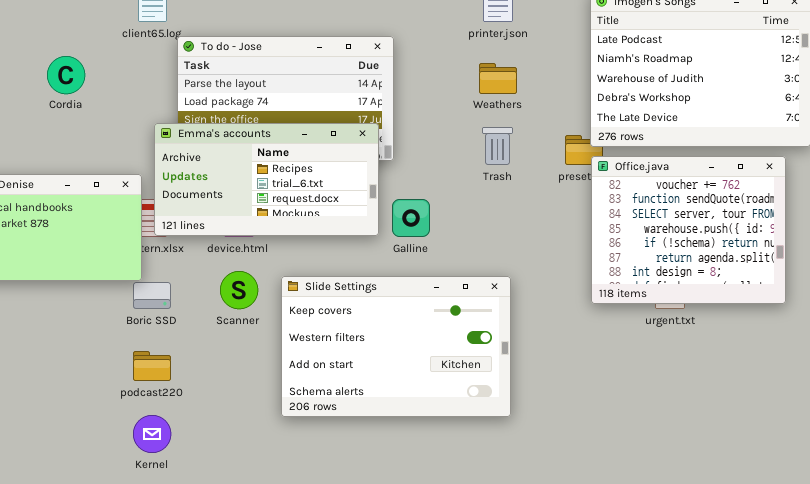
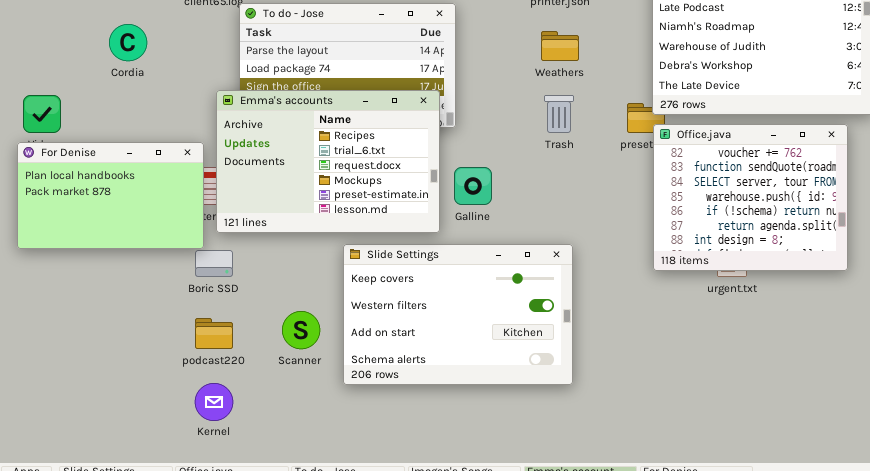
Emma's accounts: [154,123,379,236] -> [216,90,440,233], resized
Scanner: [220,271,258,309] -> [282,311,320,349], moved

